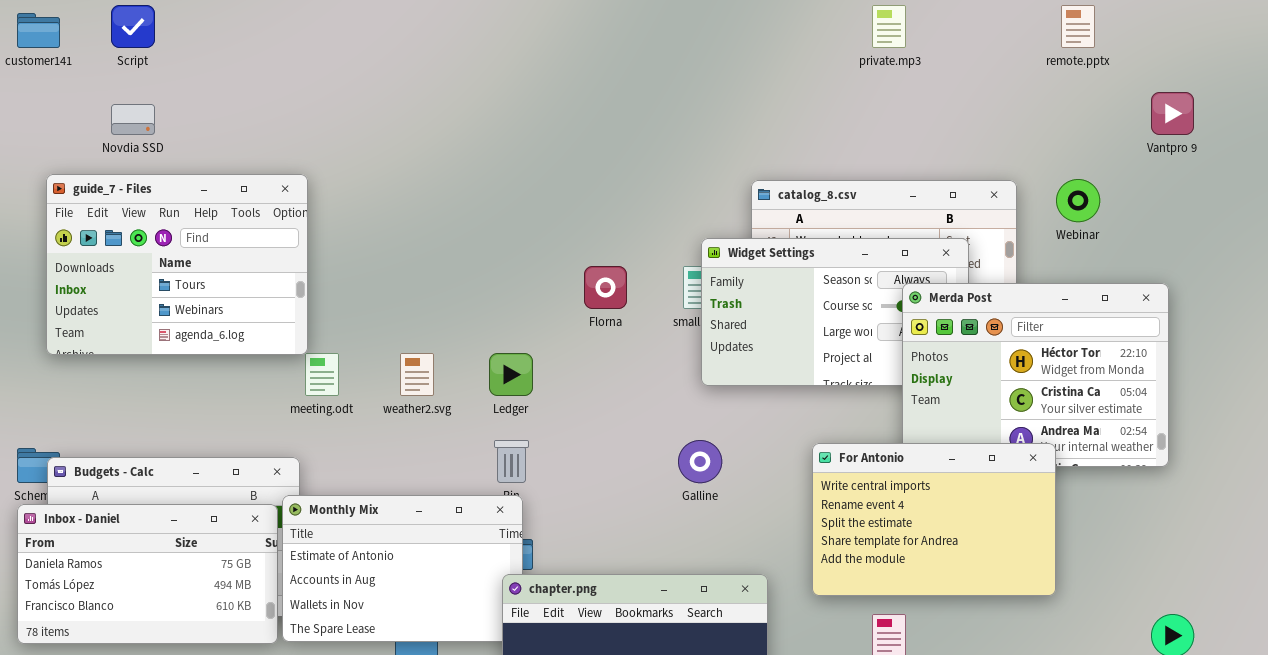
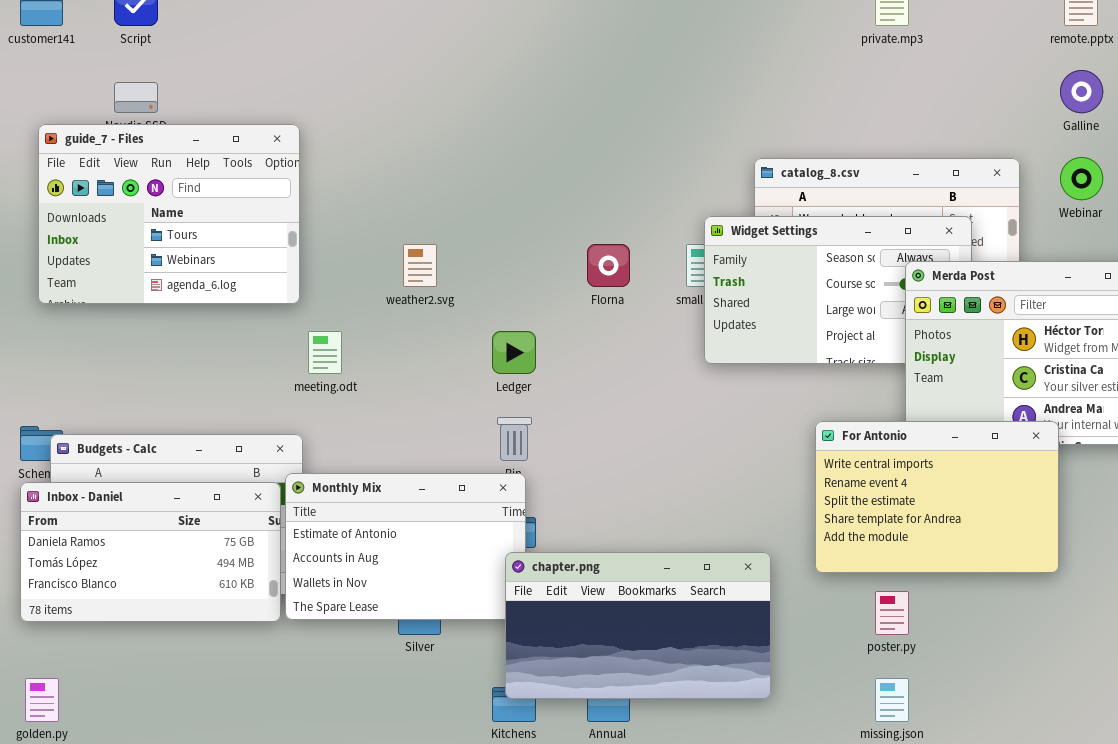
guide_7 - Files: [46,174,308,355] -> [38,124,300,304], moved
weather2.svg: [400,353,434,396] -> [403,244,437,287], moved
Galline: [678,440,722,483] -> [1060,70,1103,113], moved

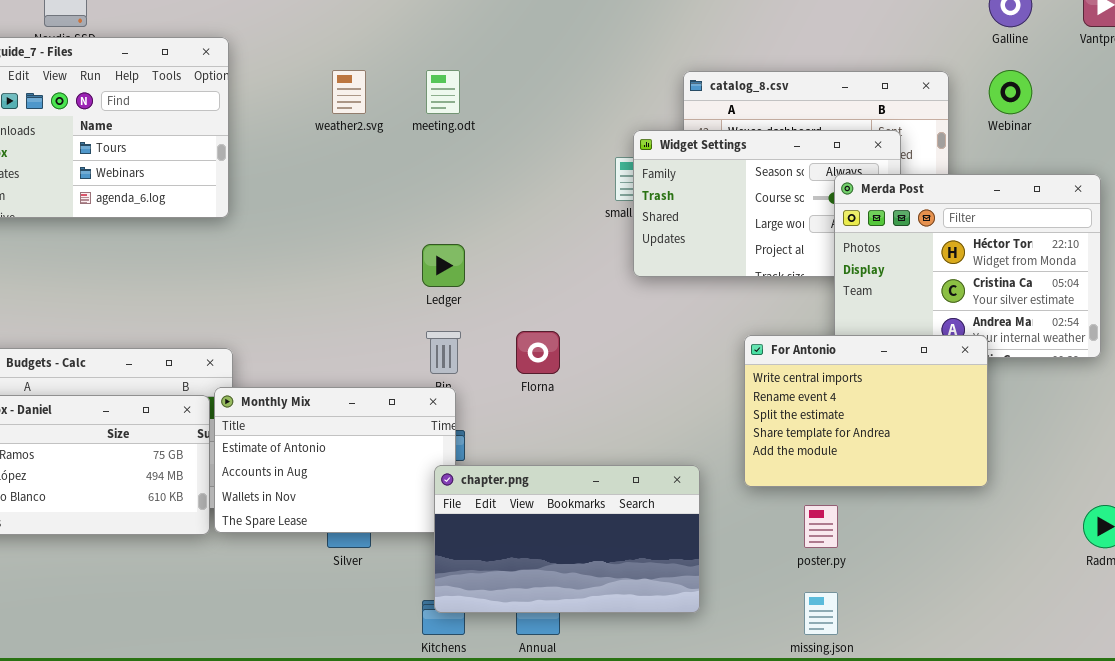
weather2.svg: [403,244,437,287] -> [332,70,366,114], moved
Florna: [587,244,630,287] -> [516,331,560,374], moved
meeting.odt: [308,331,342,374] -> [426,70,460,114], moved

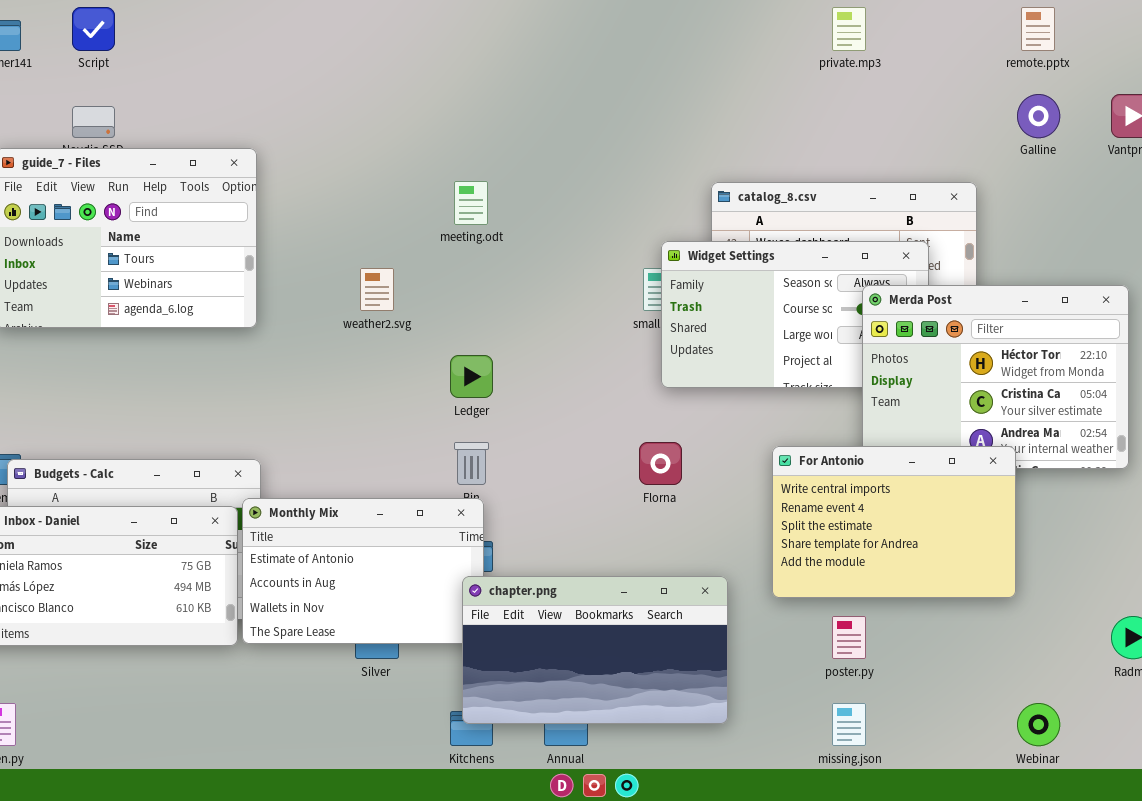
weather2.svg: [332,70,366,114] -> [360,268,394,311], moved
Webinar: [989,70,1032,114] -> [1017,703,1060,746], moved
Florna: [516,331,560,374] -> [639,442,682,485], moved

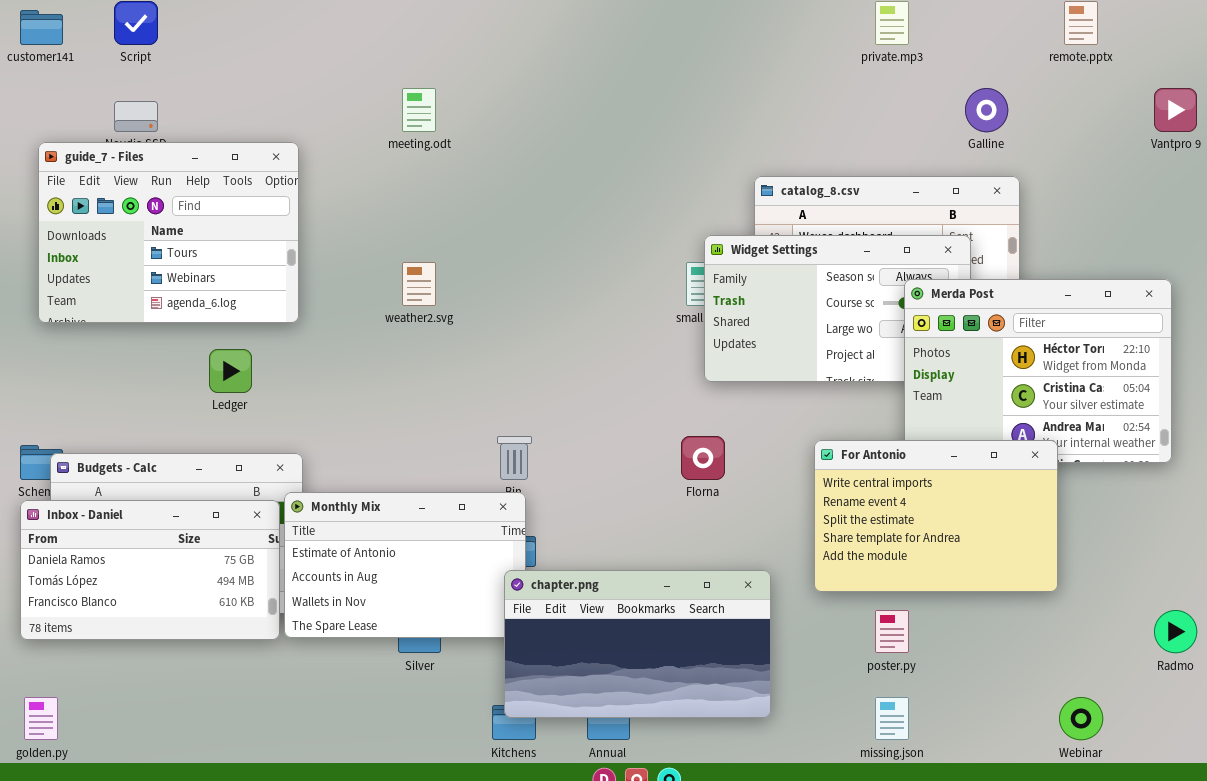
Galline: [1017,94,1060,138] -> [965,88,1008,132], moved
meeting.odt: [454,181,488,225] -> [402,88,436,132], moved
Ledger: [450,355,493,398] -> [209,349,252,393], moved

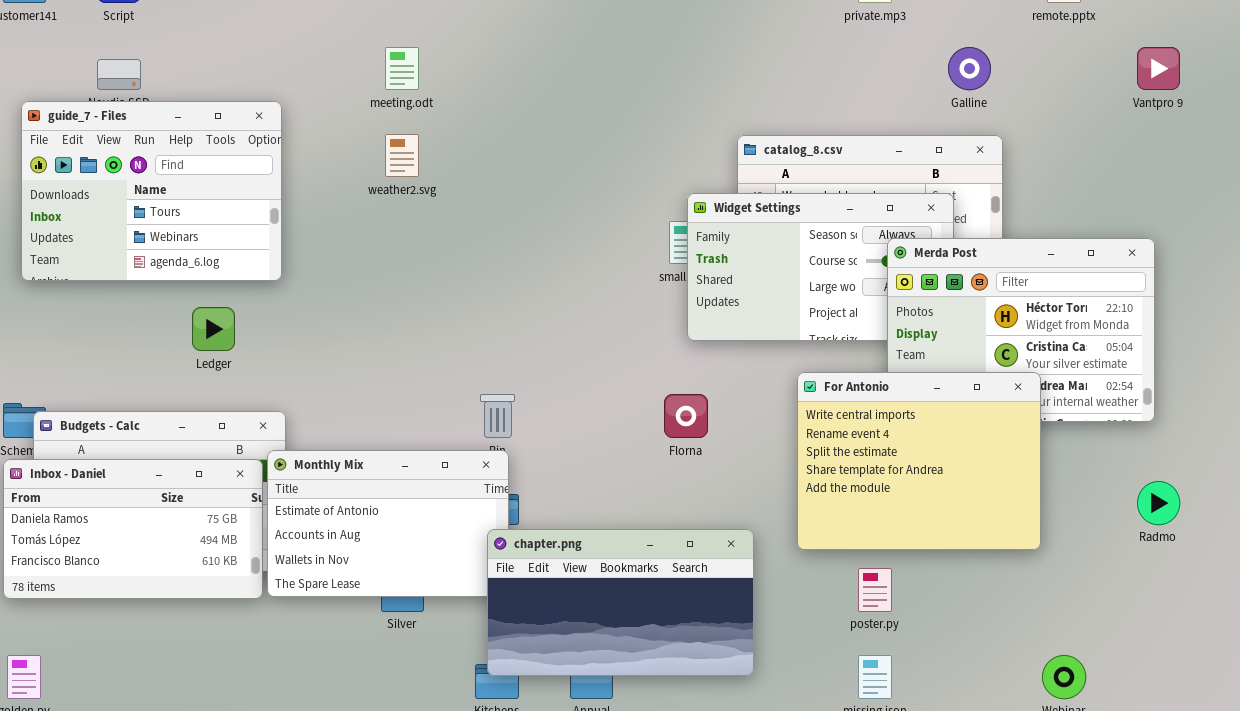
weather2.svg: [402,262,436,306] -> [385,134,419,177], moved
For Antonio: [814,440,1058,592] -> [797,372,1041,550], resized
Radmo: [1154,610,1197,653] -> [1137,481,1180,525], moved

